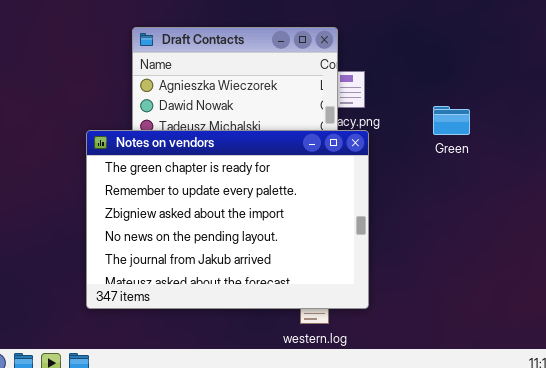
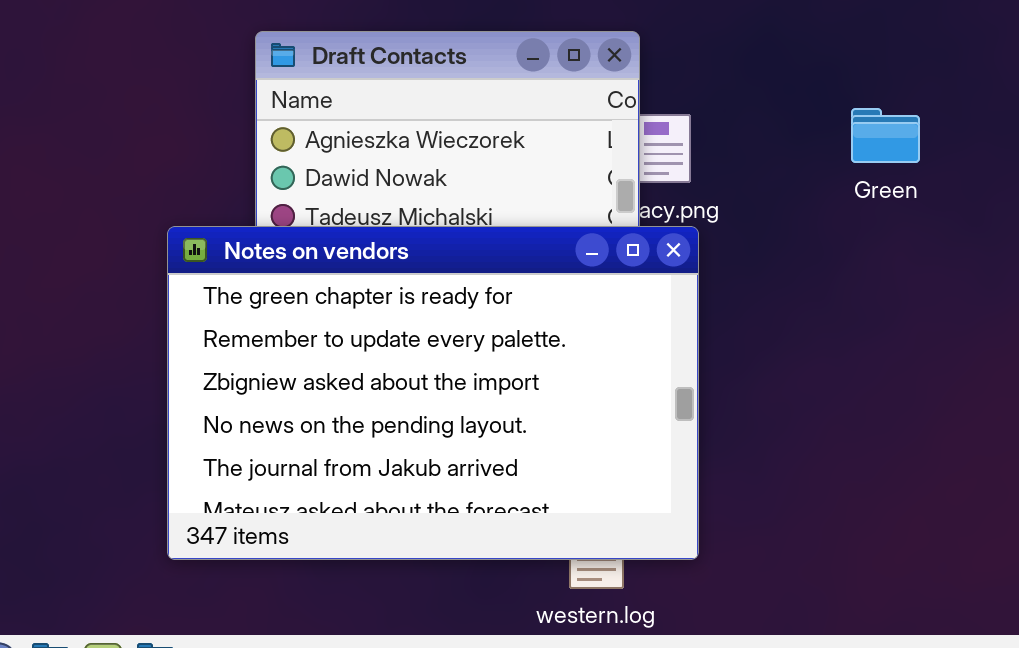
Green: [433,106,470,135] -> [851,108,920,163], moved

